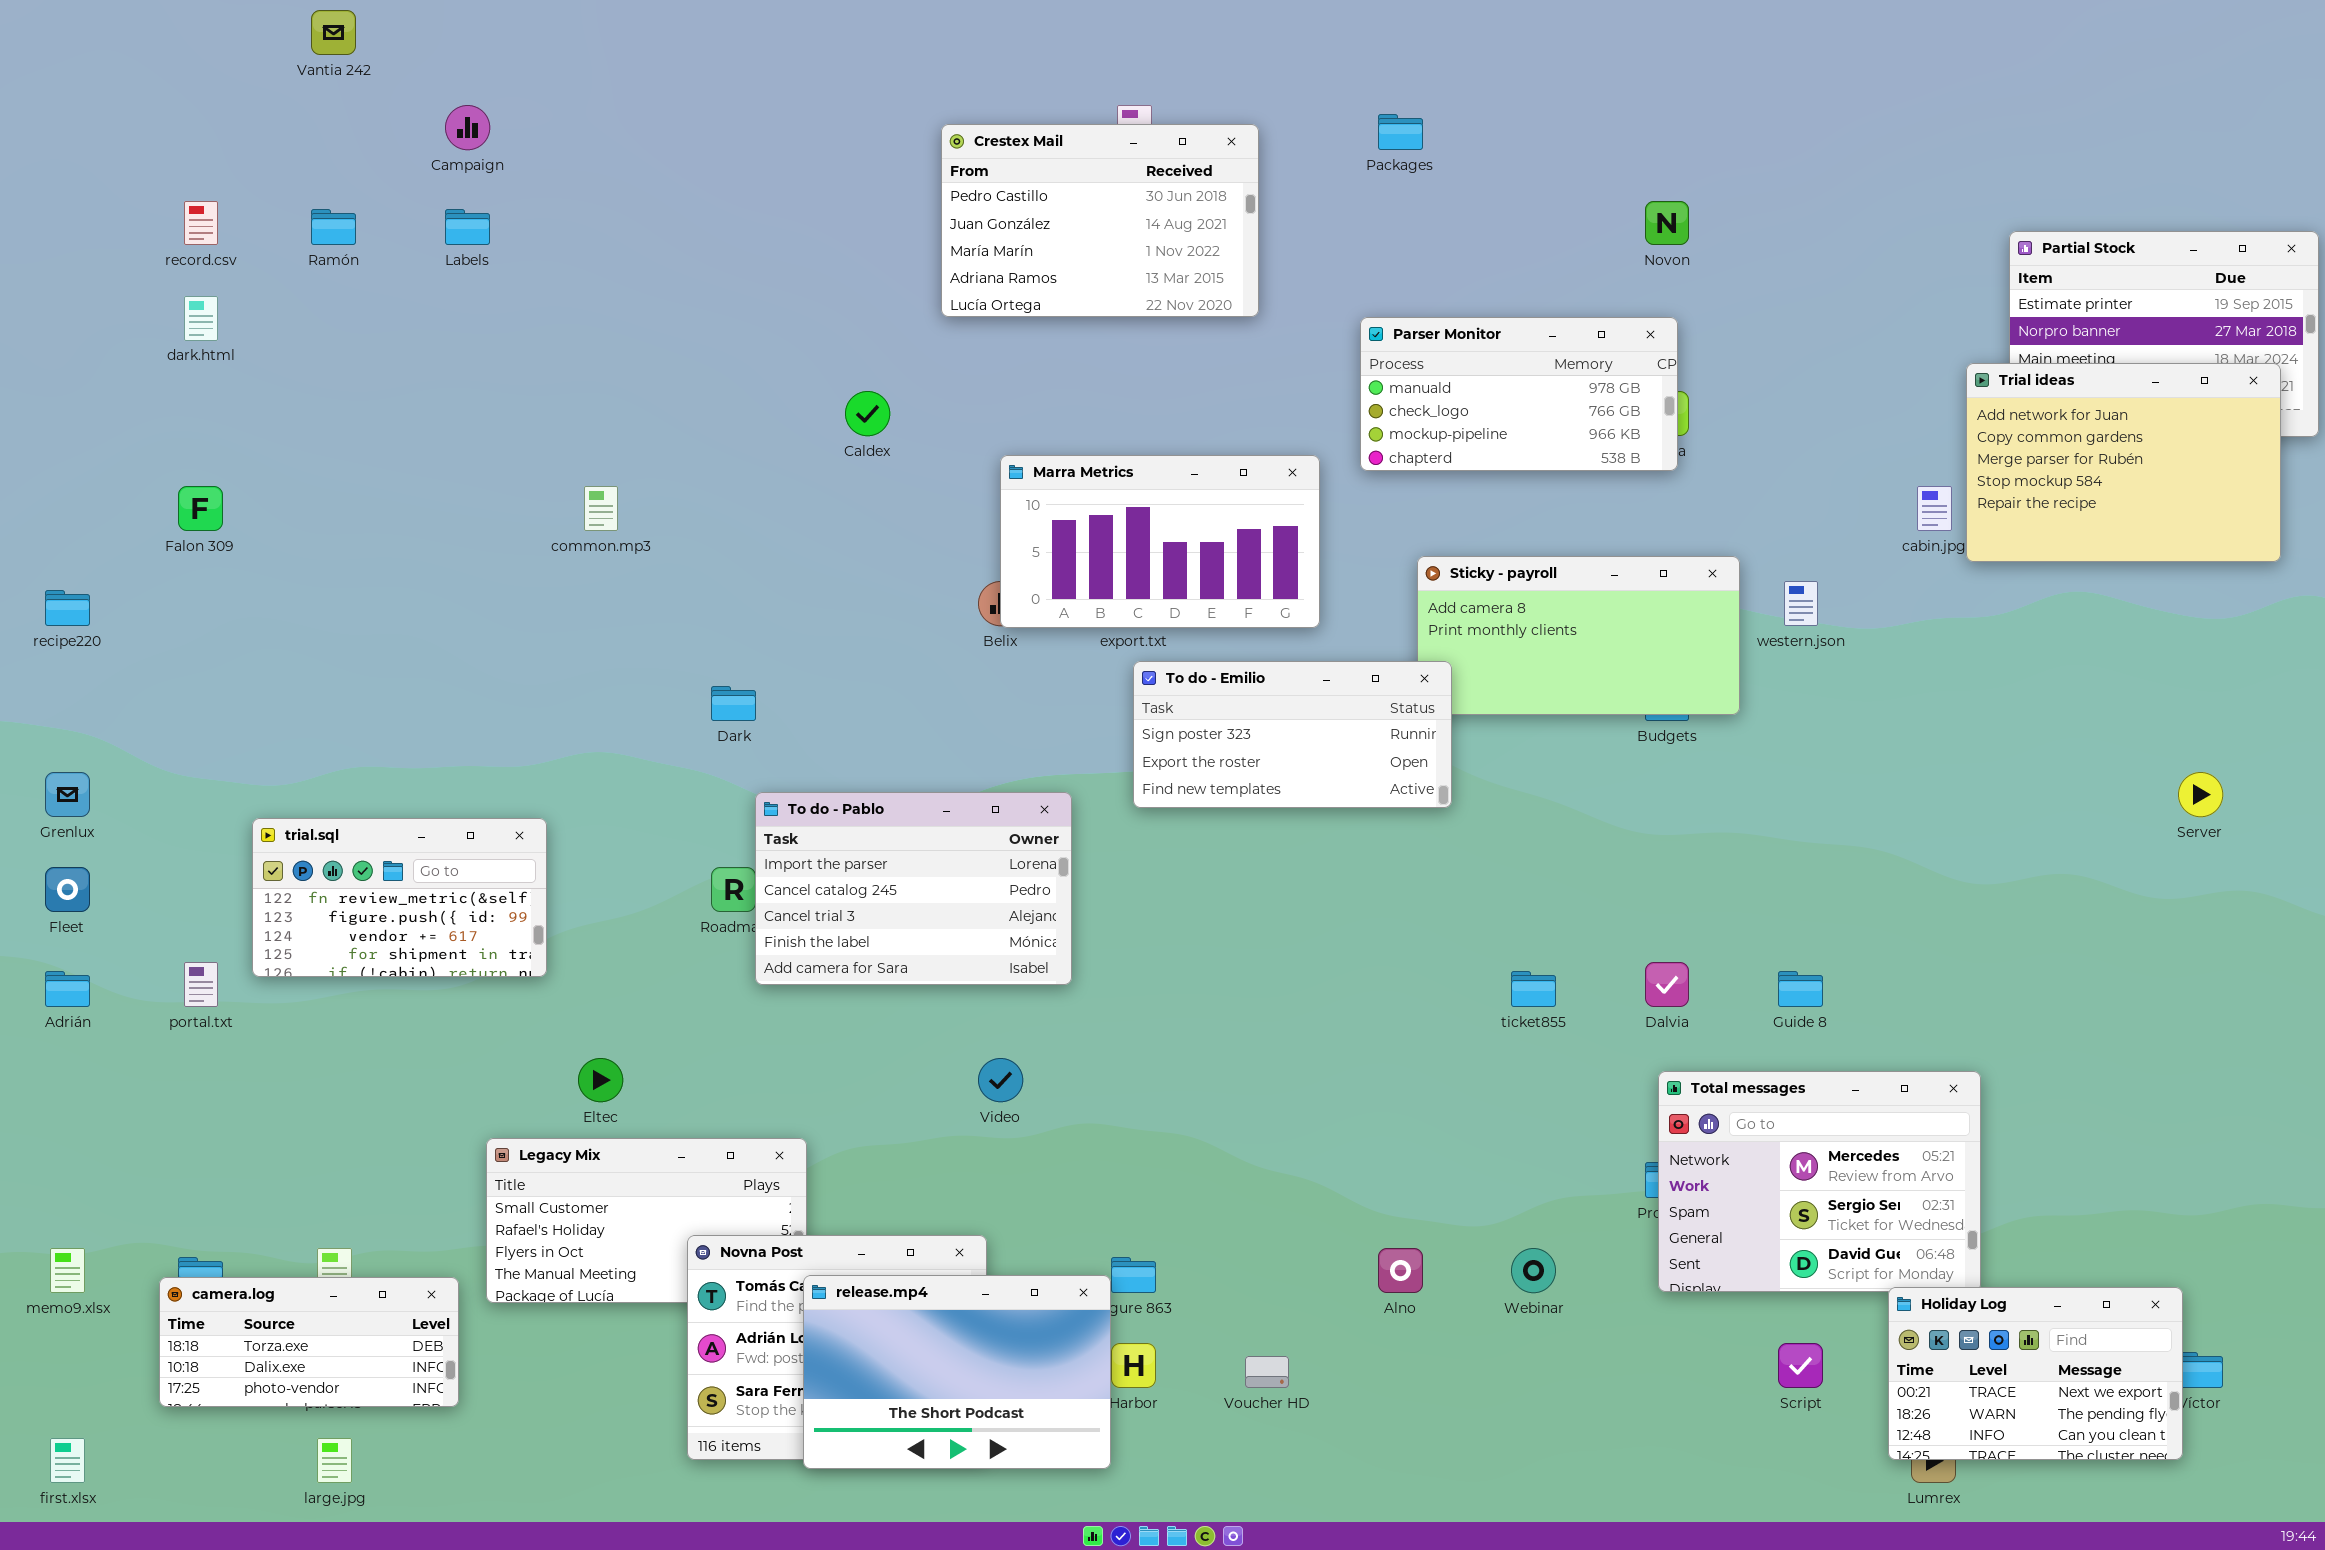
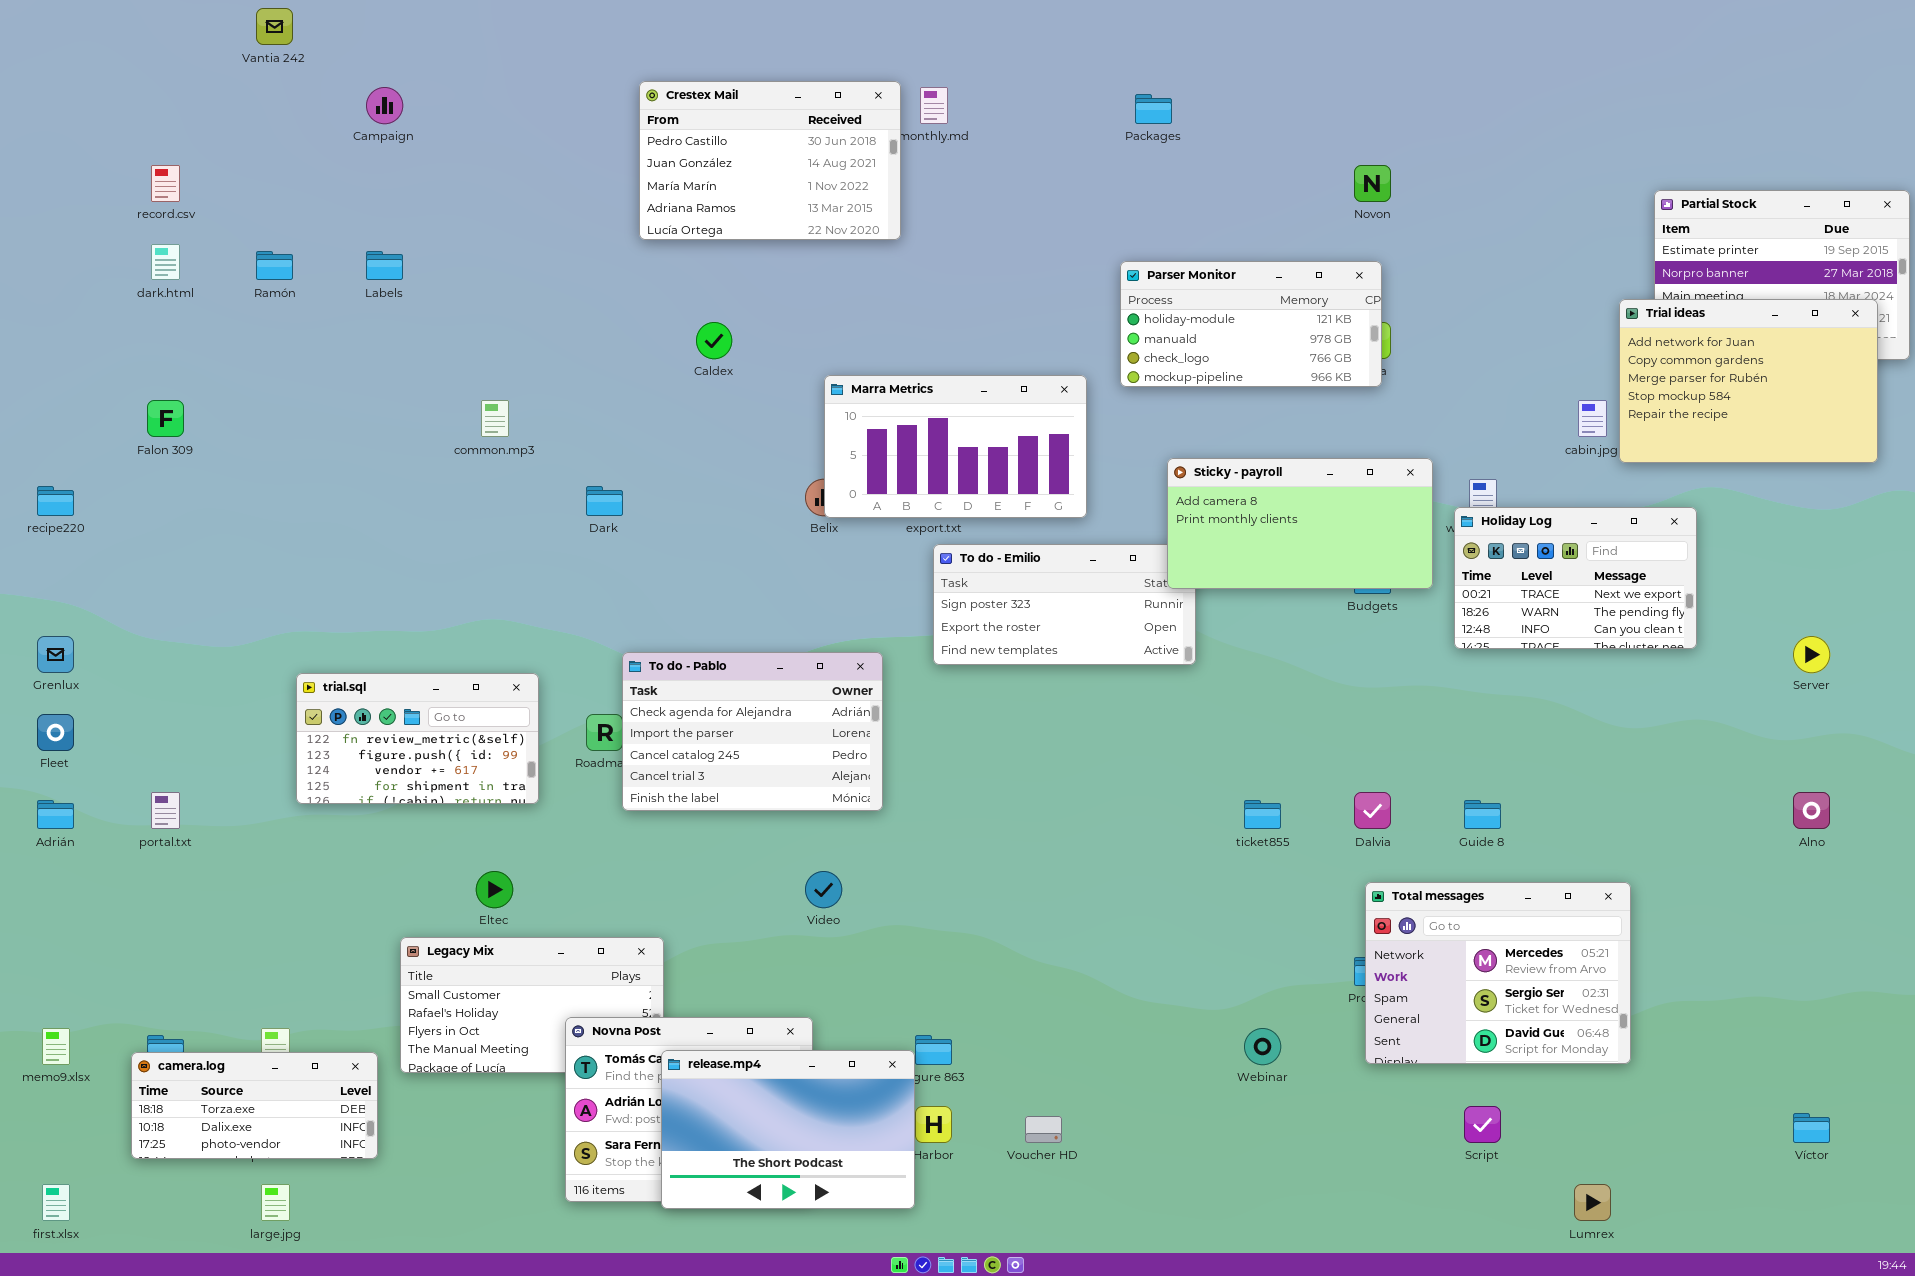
Crestex Mail: [941,124,1259,317] -> [639,81,901,240], moved
Ramón: [311,209,356,245] -> [256,251,293,280], moved
Labels: [445,209,490,245] -> [366,251,403,280], moved
Parser Monitor: [1360,317,1678,471] -> [1120,261,1382,387], scrolled up 1 row
Sticky - payroll: [1417,556,1740,715] -> [1167,458,1433,589], raised
Dark: [711,686,756,721] -> [586,486,623,516], moved
To do - Pablo: [755,792,1072,985] -> [622,652,883,811], scrolled up 1 row
trial.sql: [252,818,547,977] -> [296,673,539,804], moved
Alno: [1378,1248,1423,1293] -> [1793,792,1830,829], moved
Holiday Log: [1888,1287,2183,1460] -> [1454,507,1697,649], moved

